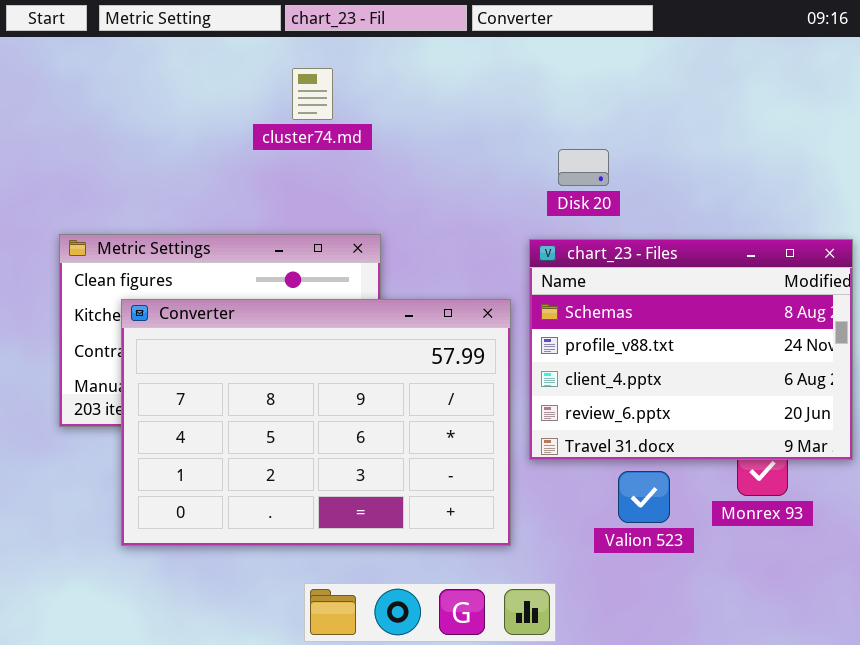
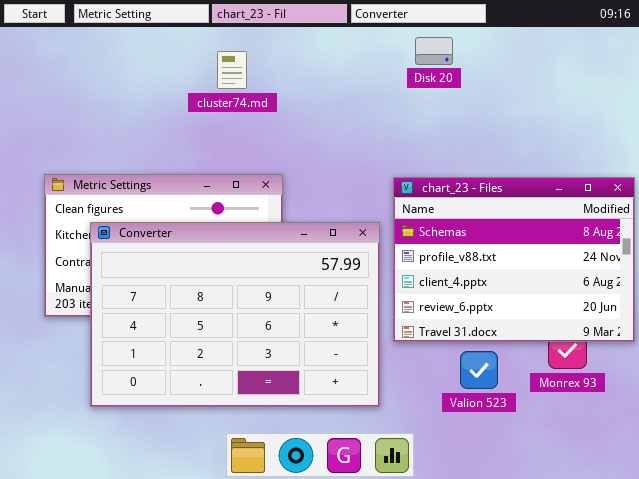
Disk 20: [558,149,609,186] -> [415,37,453,65], moved

